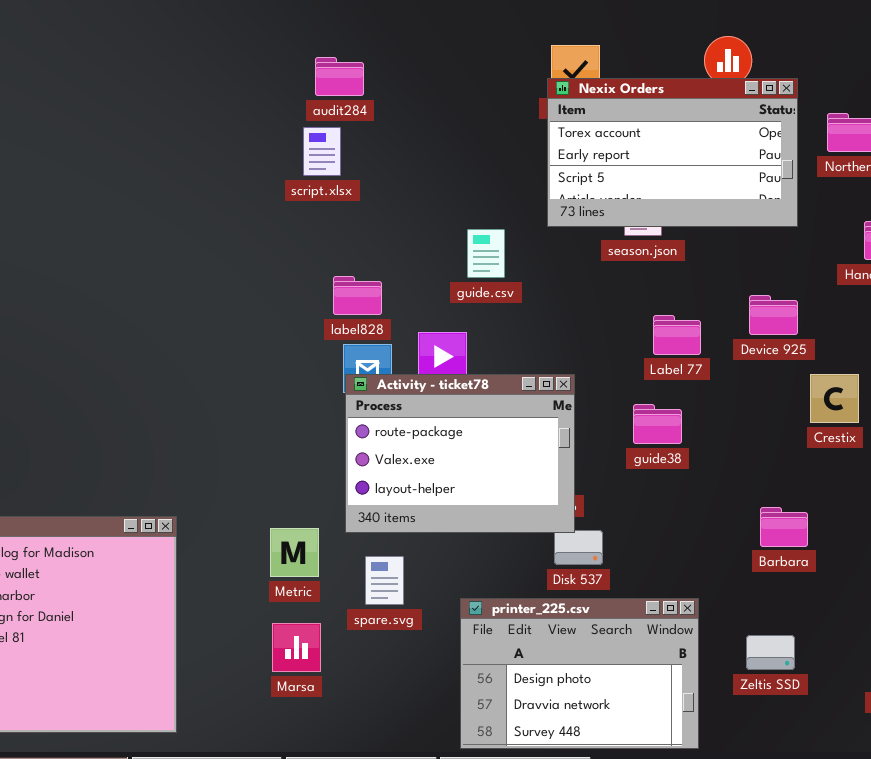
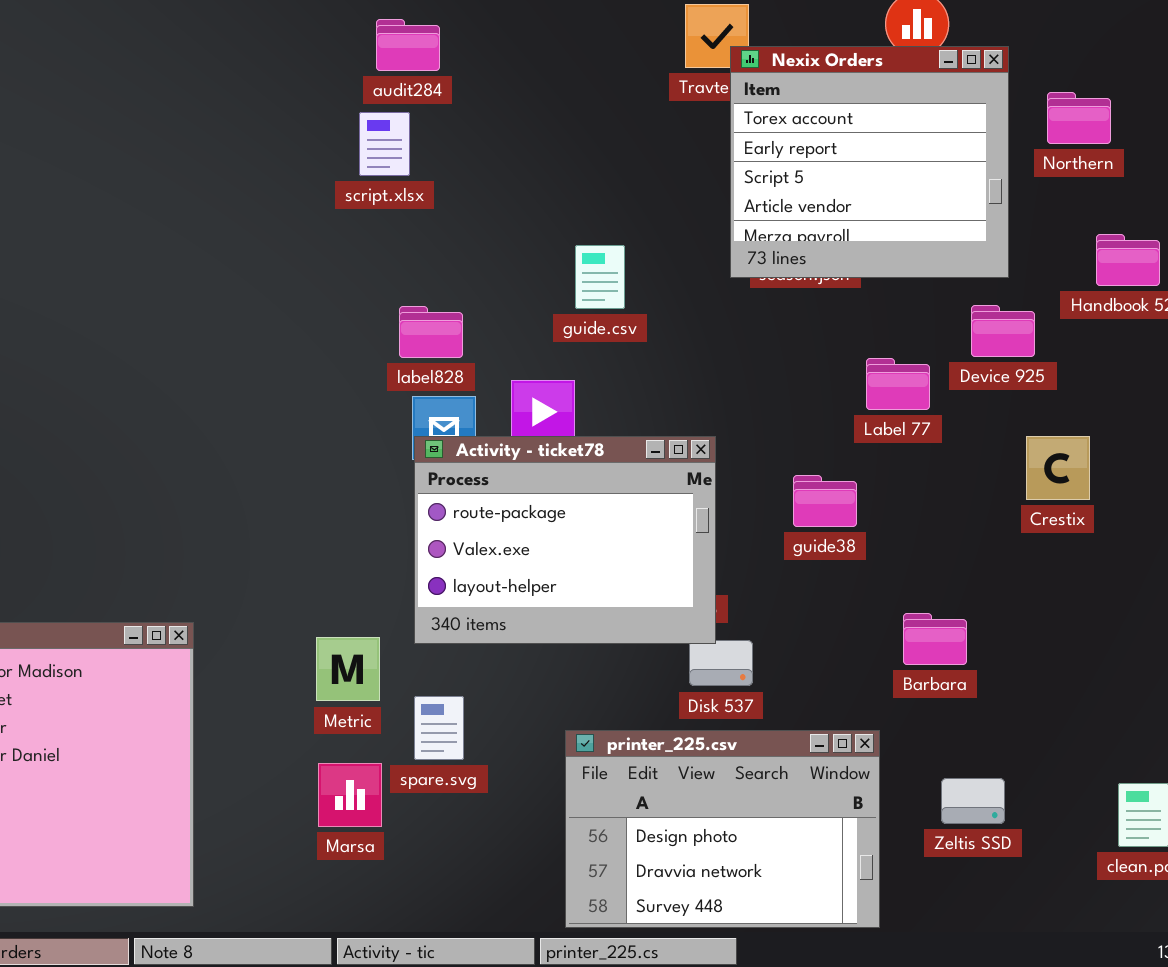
Nexix Orders: [547,78,798,227] -> [730,46,1009,278], resized
Device 925: [749,295,798,335] -> [971,305,1035,357], moved
Label 77: [653,315,701,355] -> [866,358,930,410], moved
Barbara: [760,507,808,547] -> [903,613,967,665], moved
spare.svg: [365,556,404,605] -> [414,696,464,760], moved

